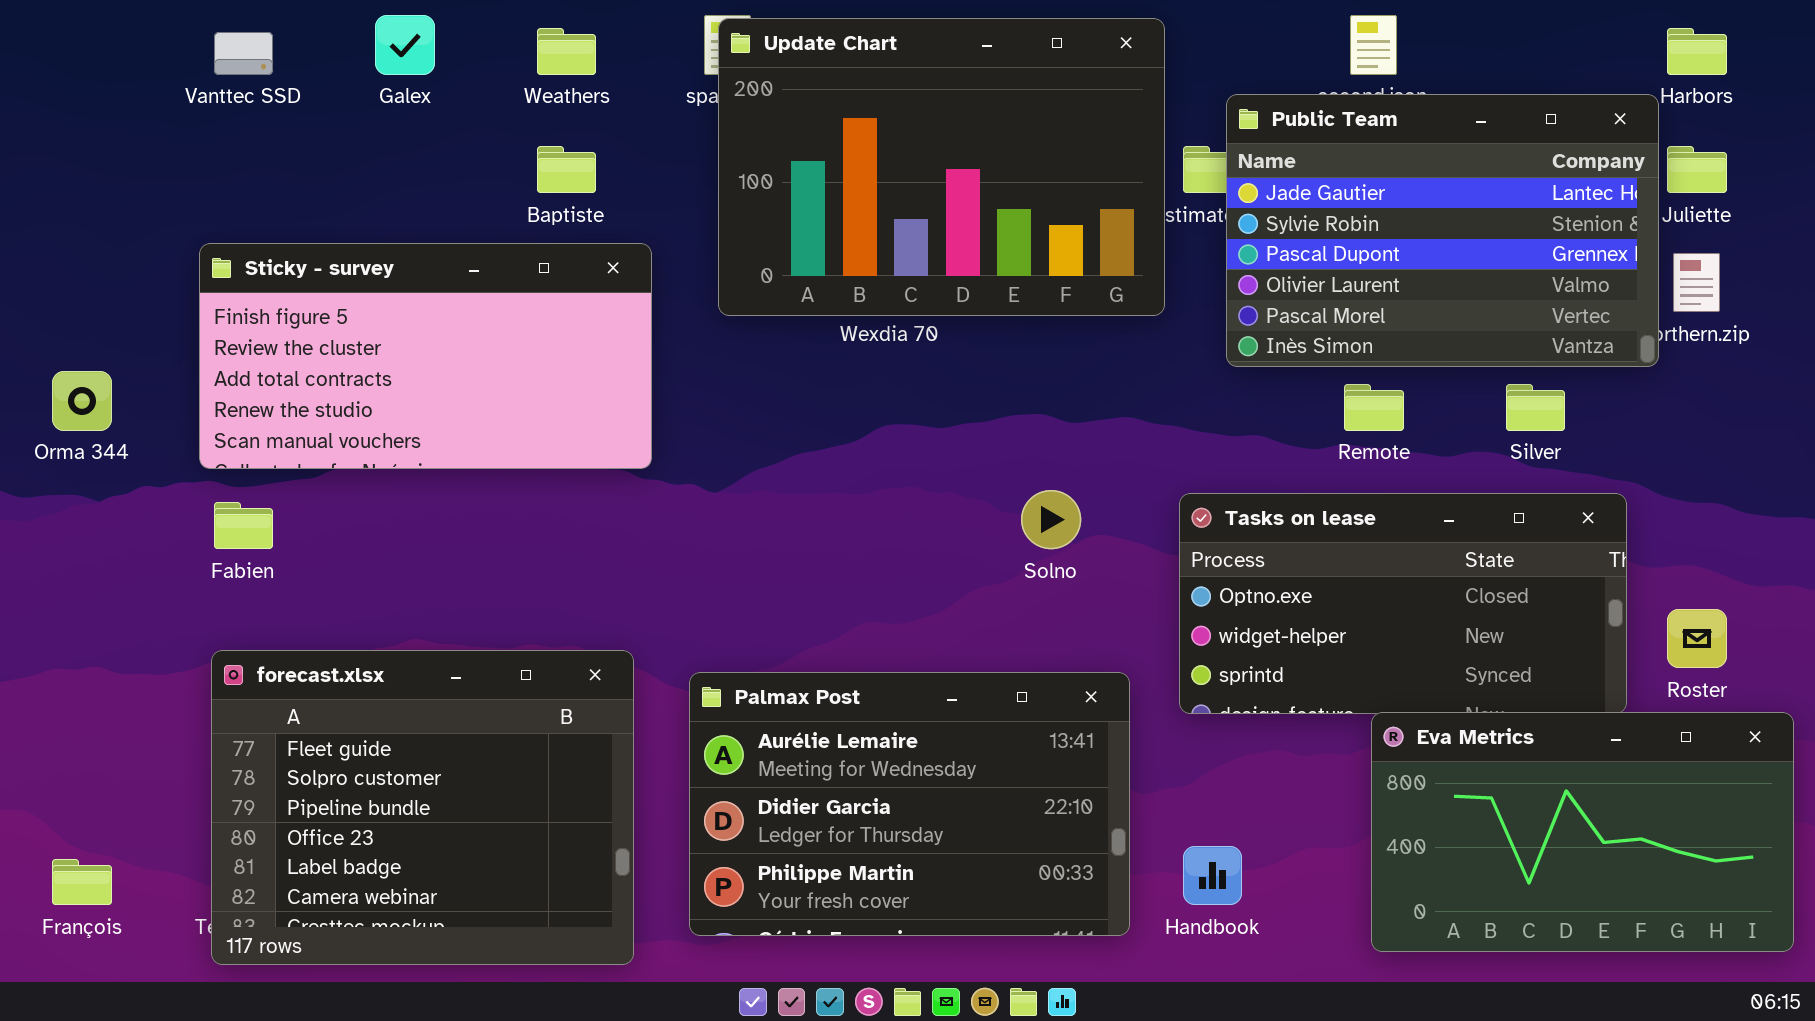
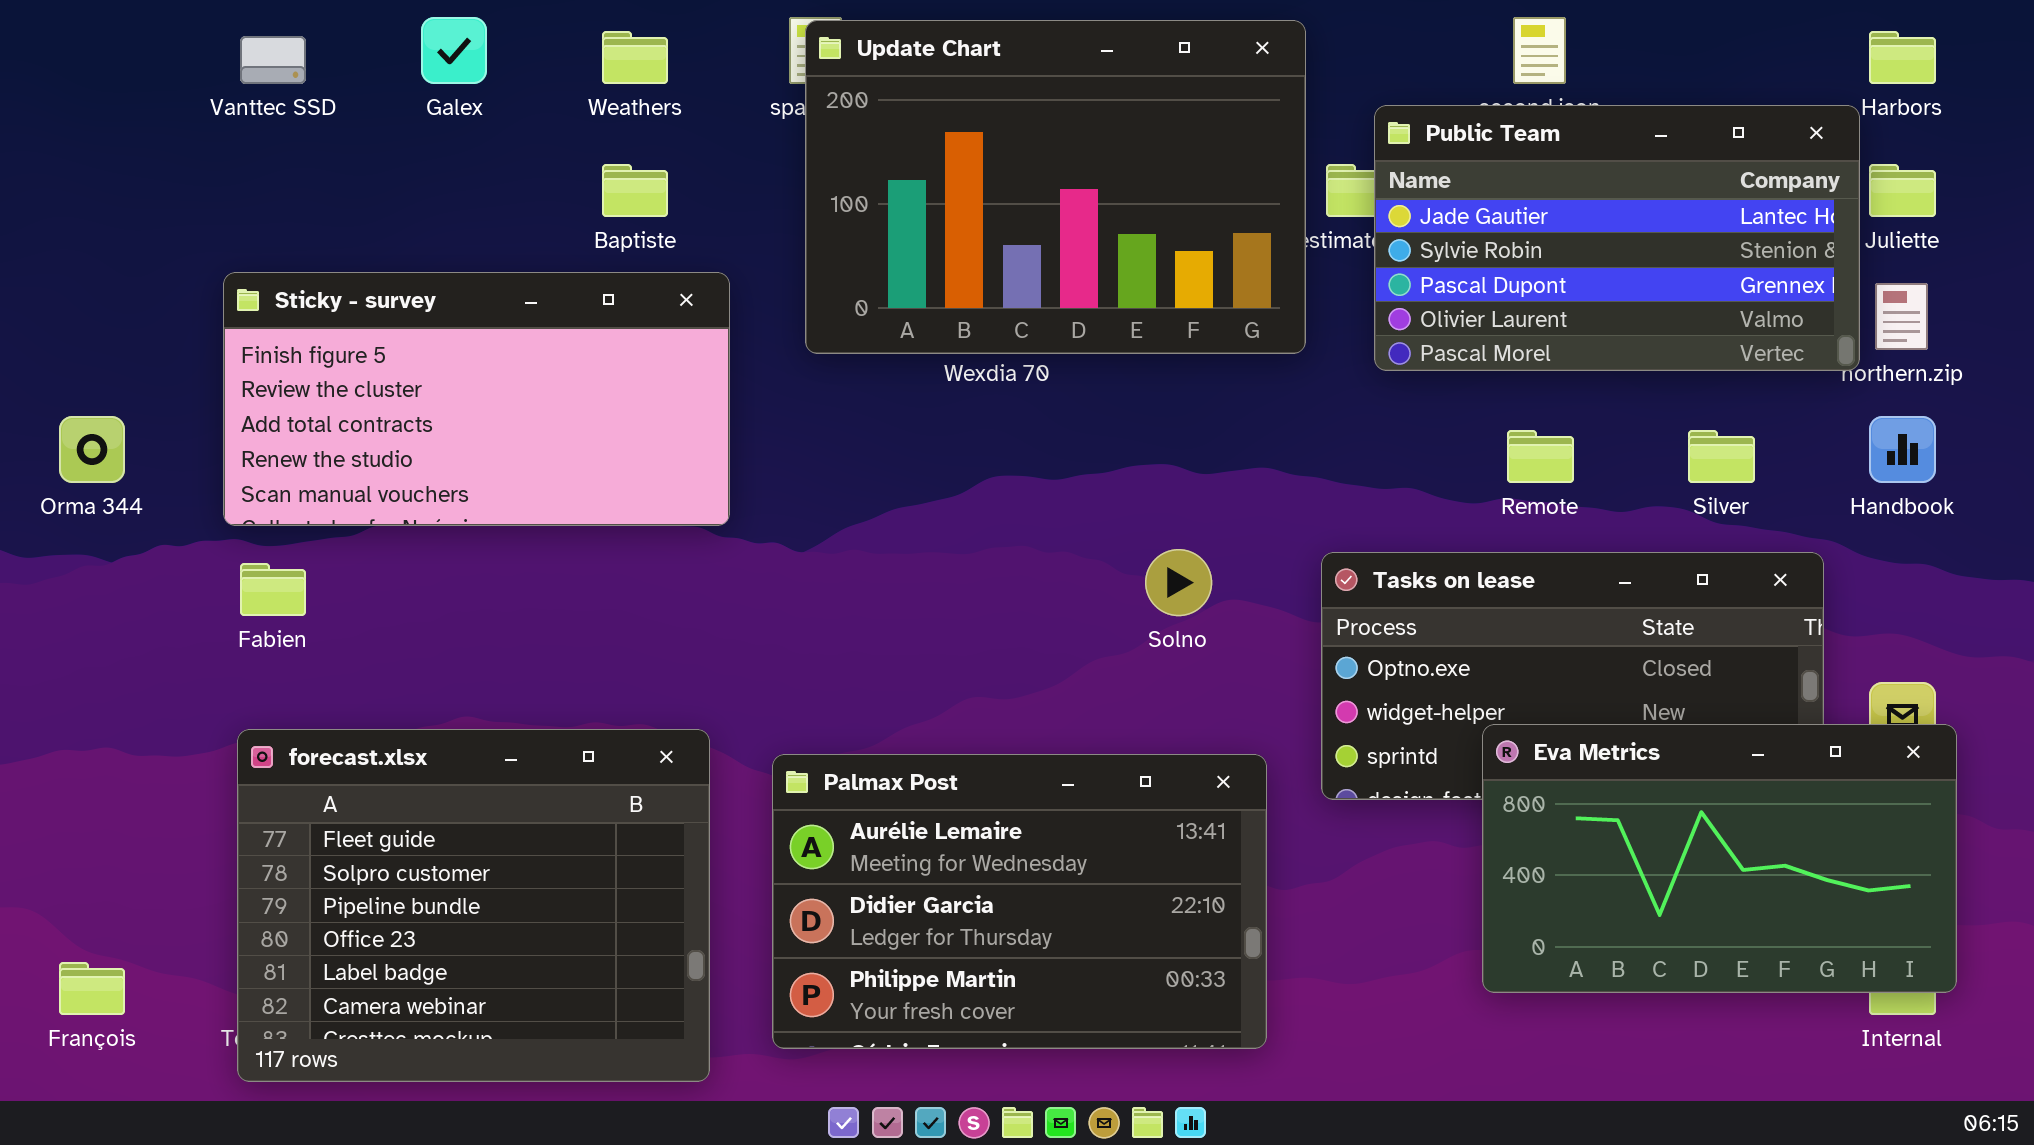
Public Team: [1226,94,1659,367] -> [1374,105,1860,371], resized
Eva Metrics: [1371,712,1794,952] -> [1482,724,1957,993], moved
Handbook: [1183,846,1242,905] -> [1869,416,1936,483], moved

